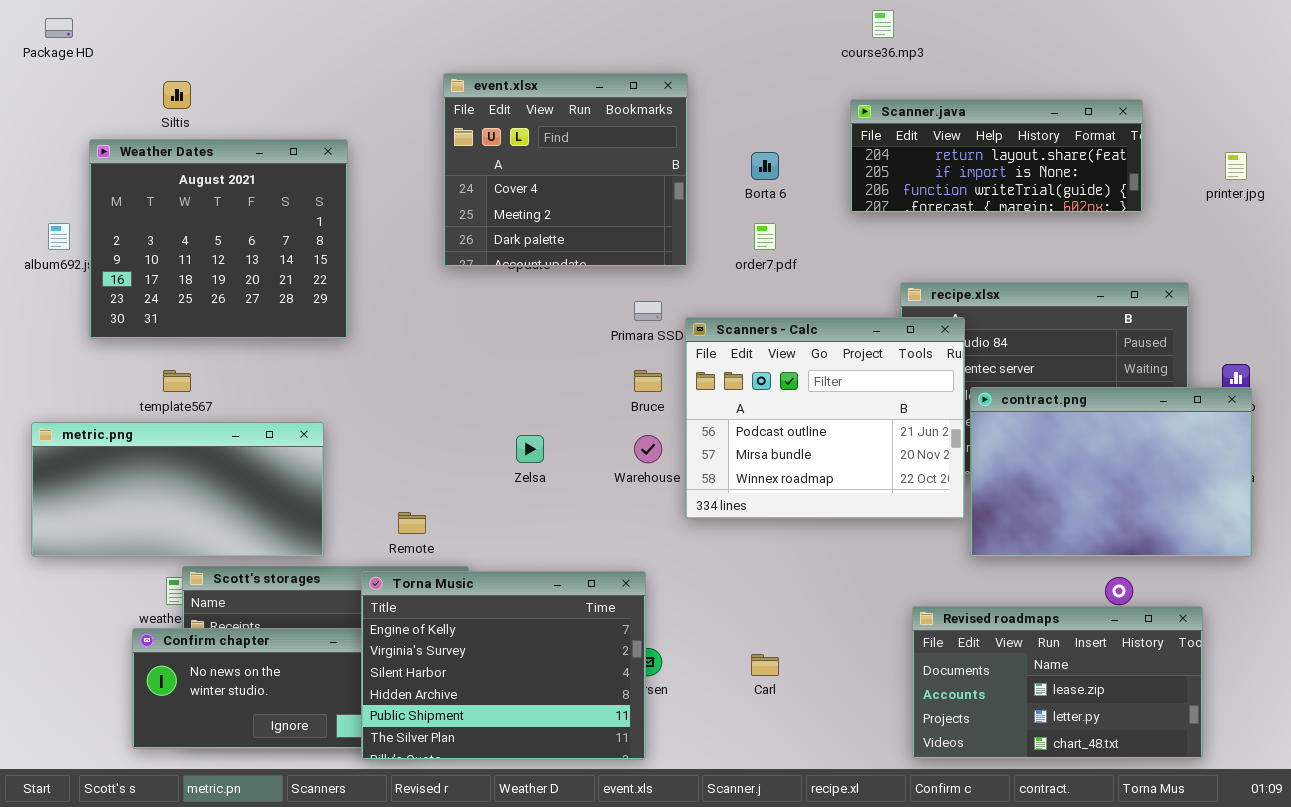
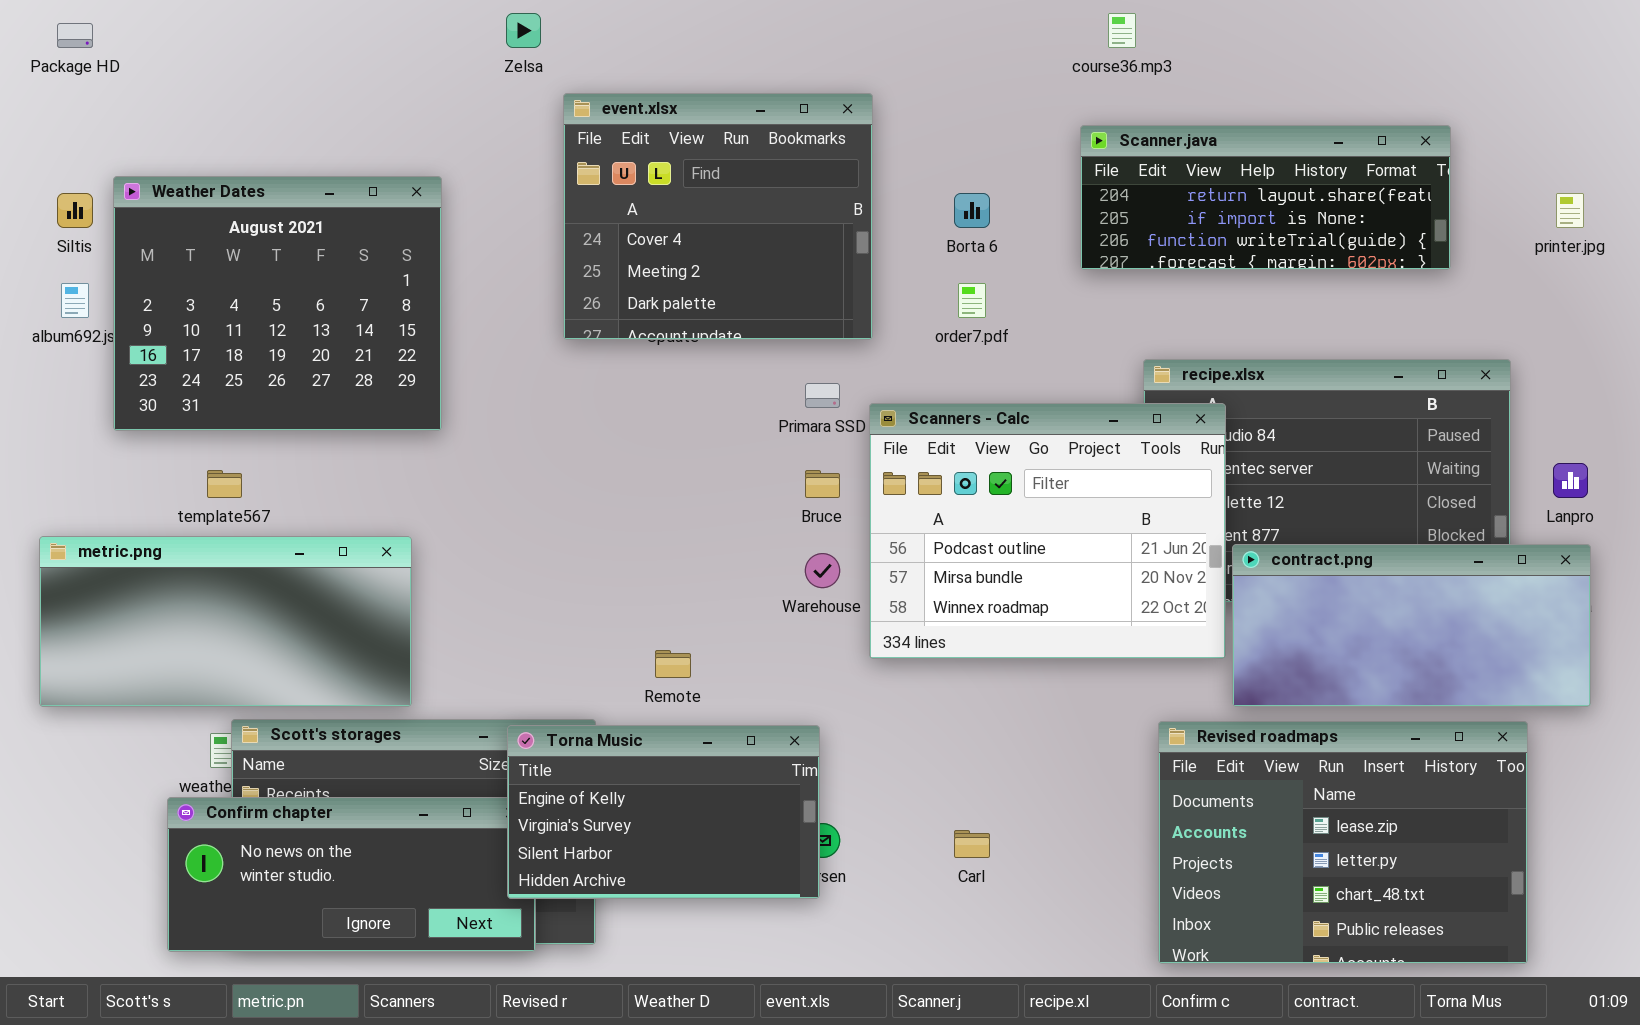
Siltis: [163,81,191,109] -> [57,193,93,228], moved
contract.png: [970,387,1252,557] -> [1232,544,1591,707], resized
Zelsa: [516,435,544,463] -> [506,13,541,48], moved
Remote: [398,512,426,534] -> [655,650,691,678], moved
Torna Music: [361,571,646,760] -> [507,725,820,899], resized
Revised roadmaps: [912,606,1203,759] -> [1158,721,1528,964], resized

